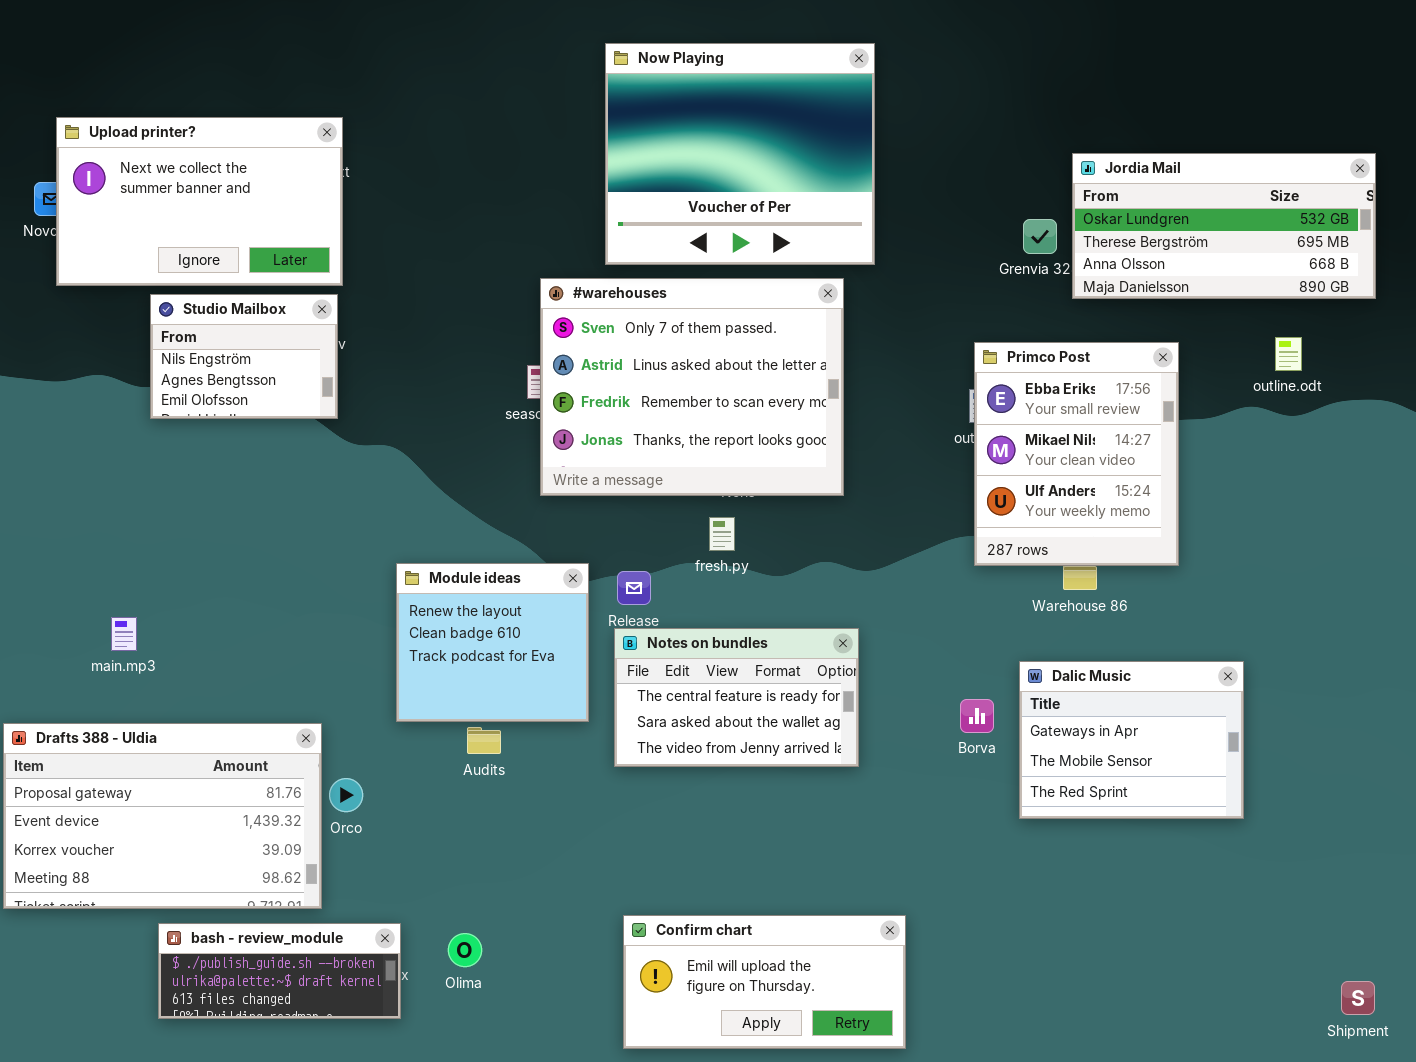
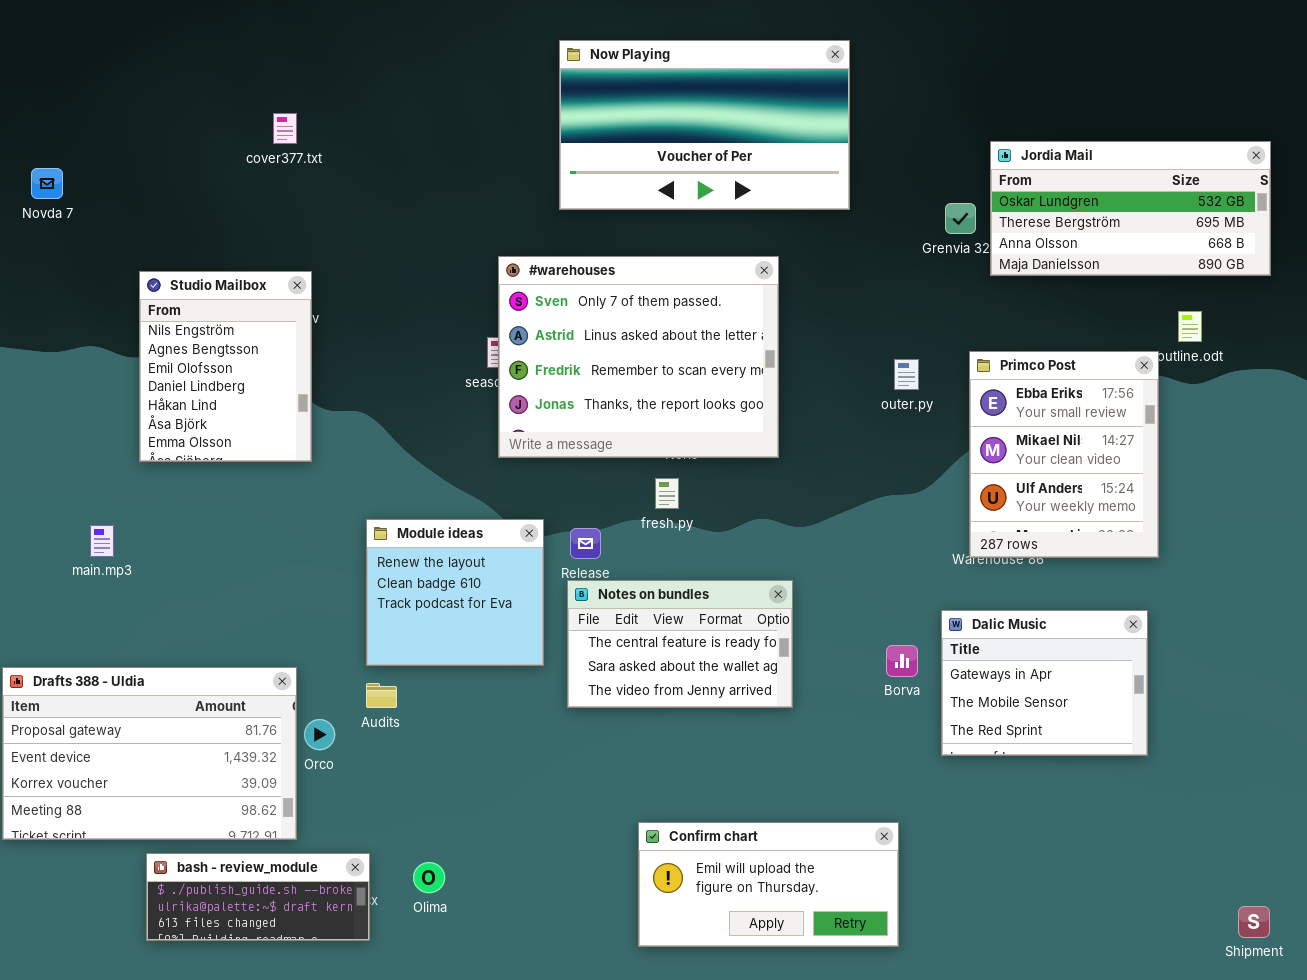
Now Playing: [605,43,875,265] -> [559,40,850,210], resized
Upload printer?: [56,117,343,286] -> none, closed
Studio Mailbox: [150,294,338,419] -> [139,271,312,462], resized
Primco Post: [974,342,1179,566] -> [969,351,1159,558], moved
main.mp3: [111,617,137,651] -> [90,525,114,557], moved
Audits: [467,727,501,754] -> [366,683,397,708], moved
Confirm chart: [623,915,906,1049] -> [638,822,899,947], moved

